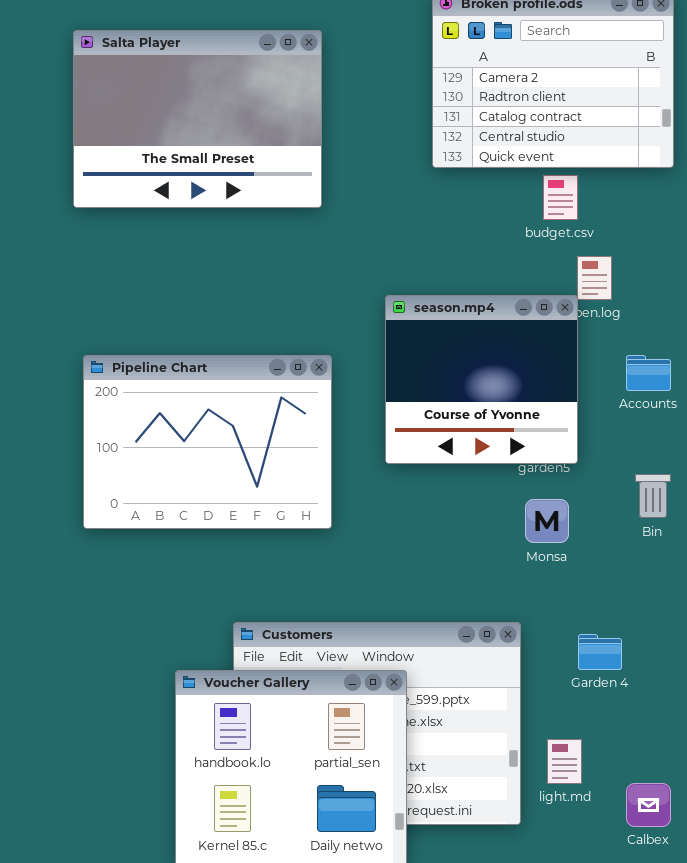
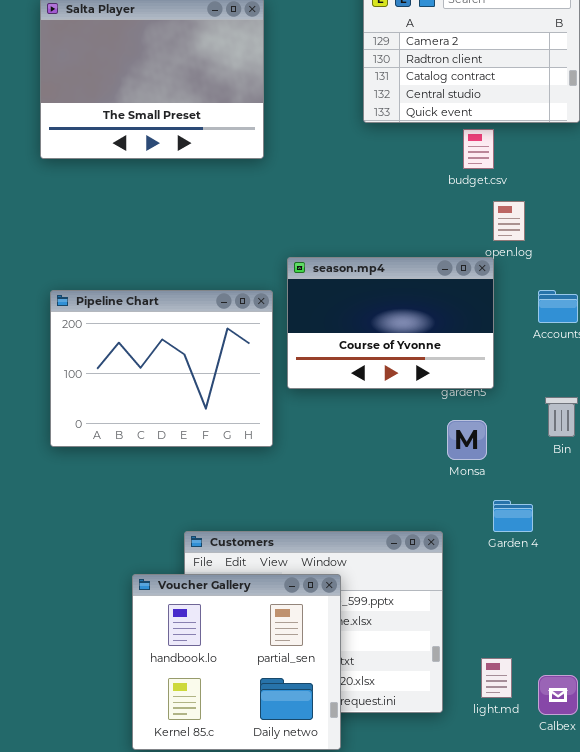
season.mp4: [385,295,578,464] -> [287,257,494,389], resized
Garden 4: [578,634,622,670] -> [493,500,533,532], moved
light.md: [547,739,582,784] -> [481,658,512,698], moved

